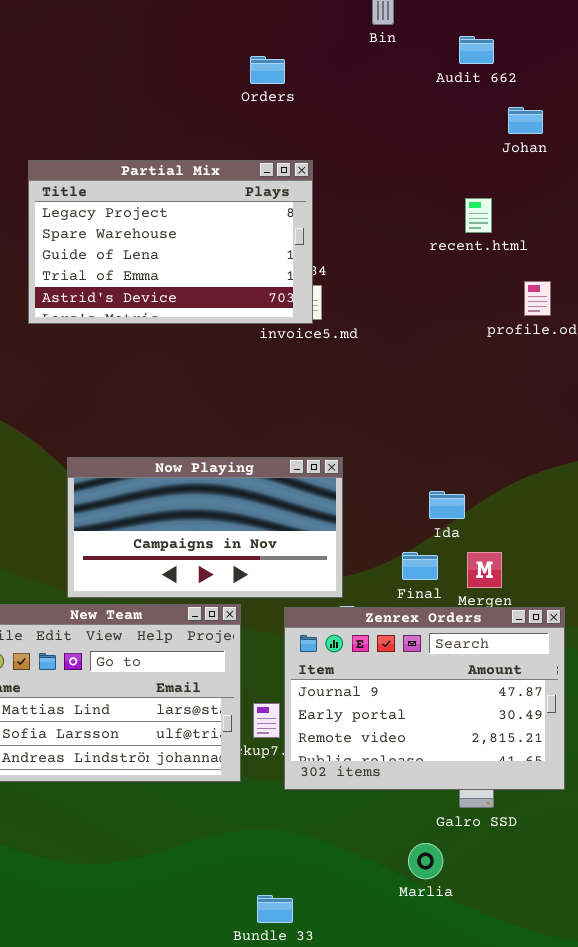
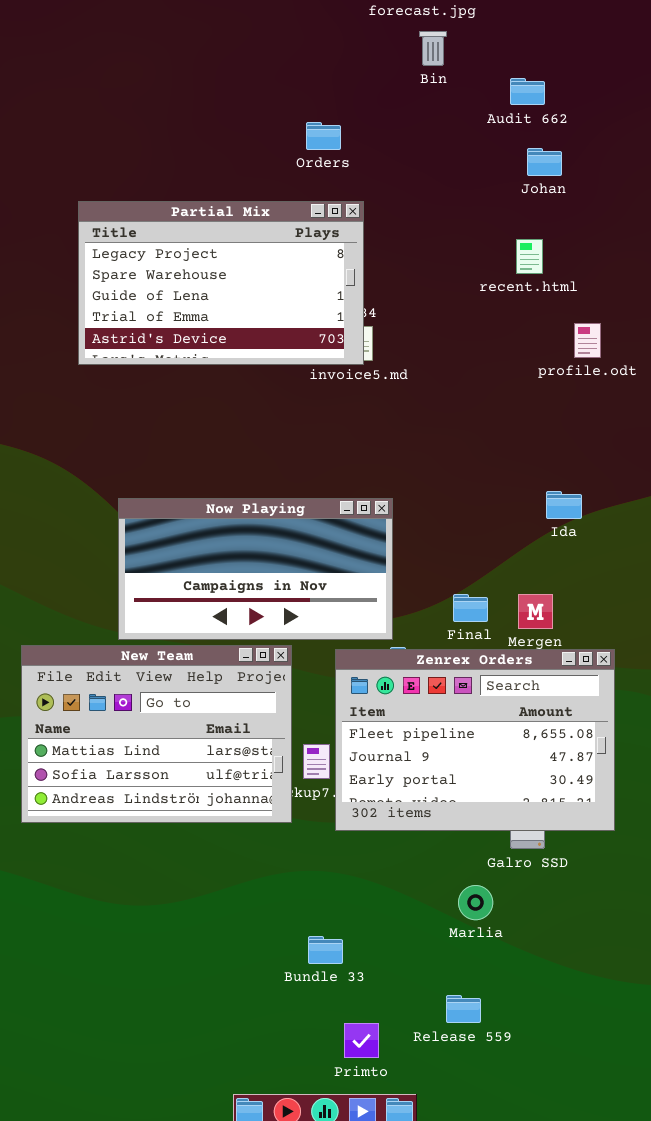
Orders: [250,56,285,84] -> [306,122,341,150], moved
Johan: [508,107,543,134] -> [527,148,562,176], moved
Ida: [429,491,465,519] -> [546,491,582,519], moved
Zenrex Orders: [284,607,565,790] -> [335,649,615,831], scrolled up 1 row

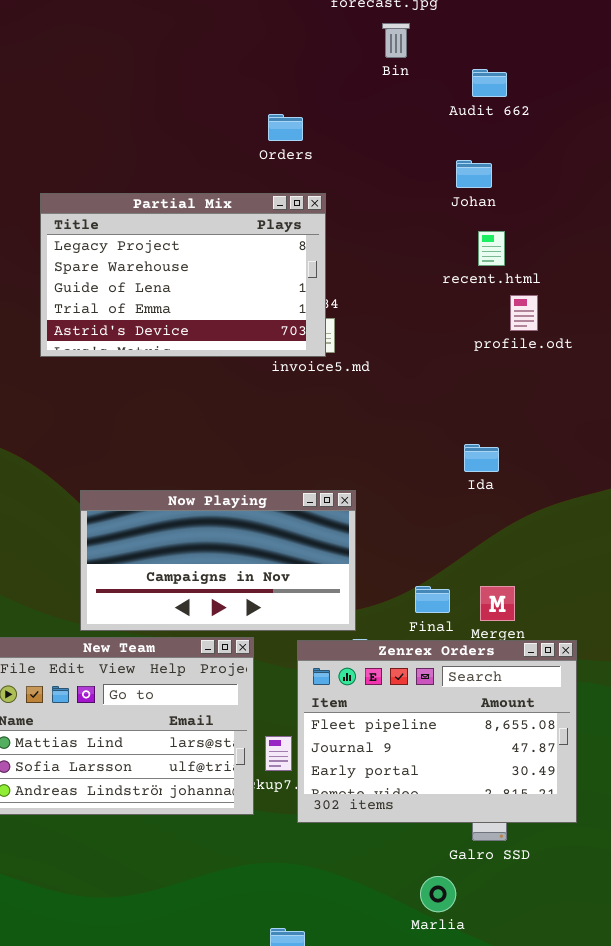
Johan: [527,148,562,176] -> [456,160,492,188], moved
profile.odt: [574,323,601,358] -> [510,295,538,331], moved
Ida: [546,491,582,519] -> [464,444,499,472], moved

